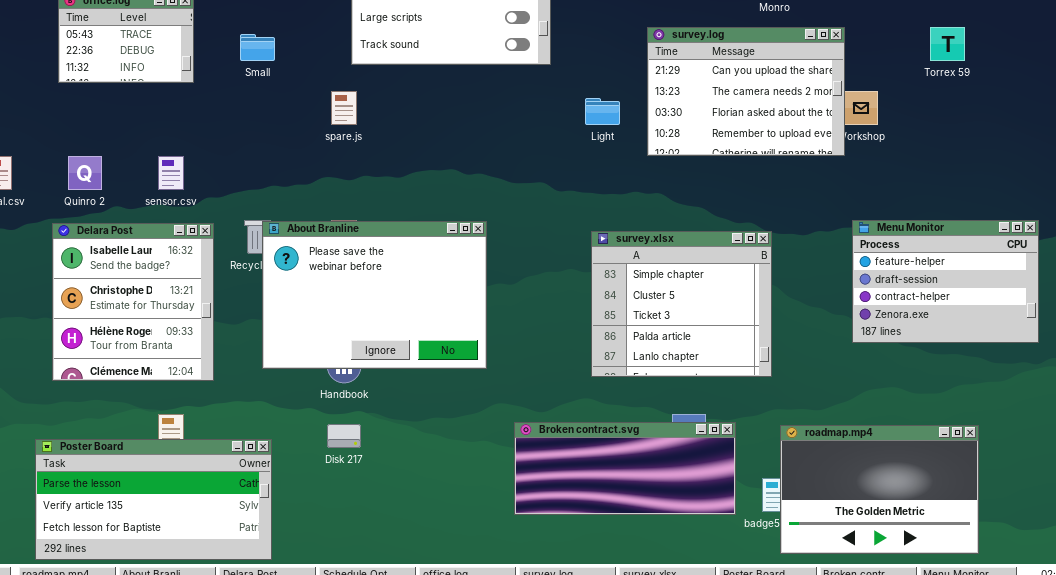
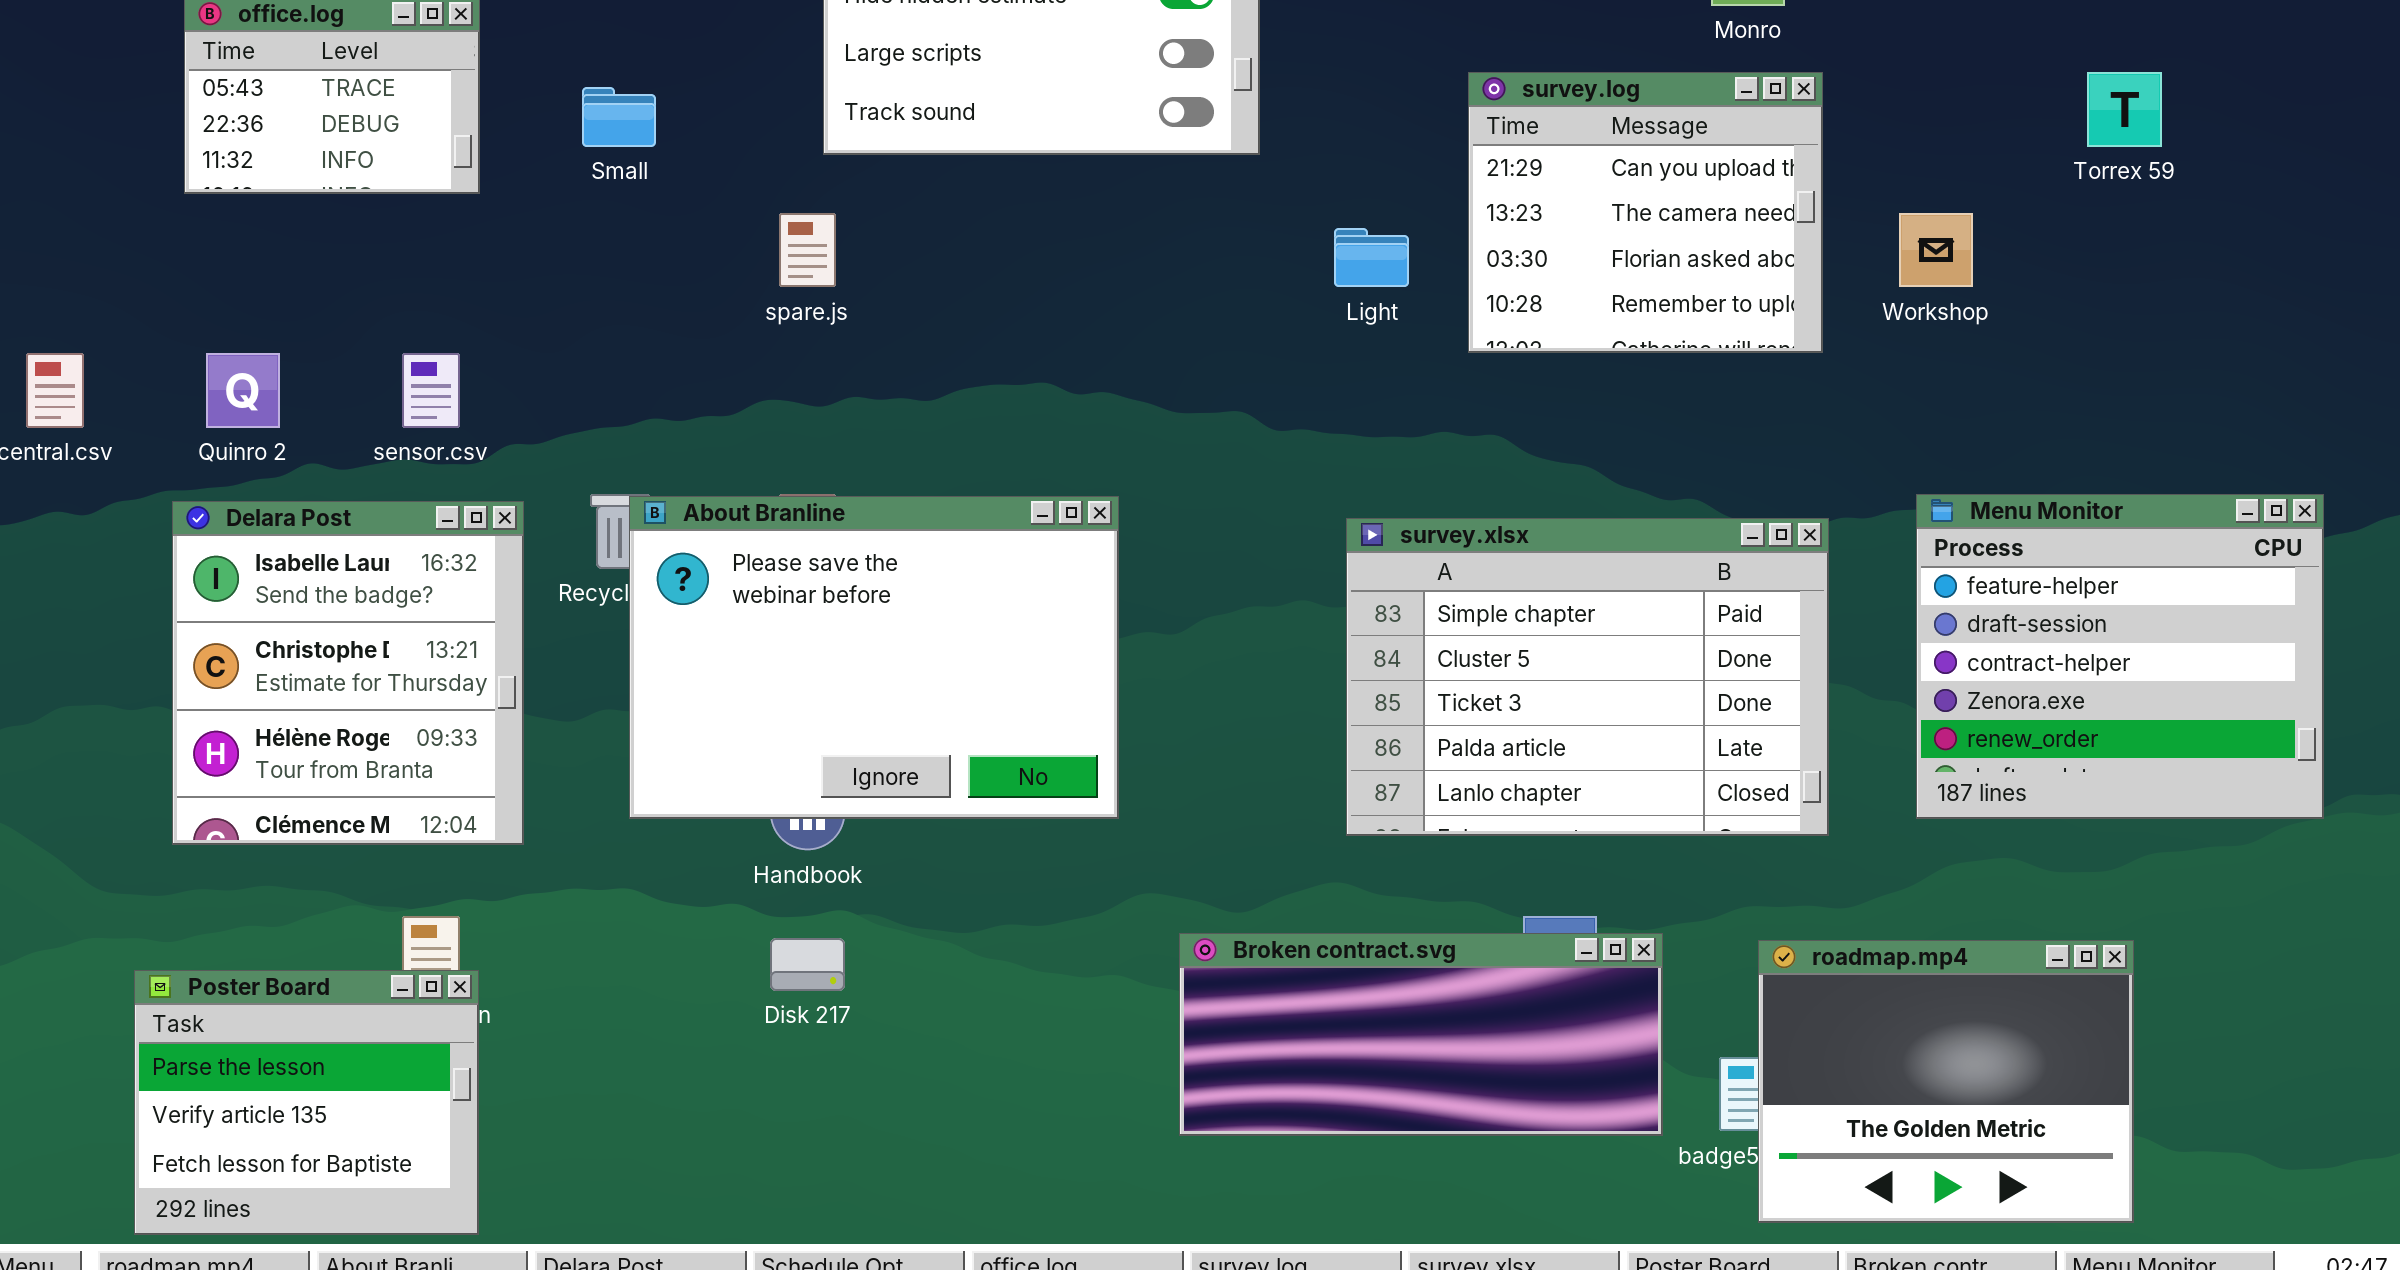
survey.log: [647,27,845,156] -> [1468,72,1823,353], resized
Menu Monitor: [852,220,1039,343] -> [1916,494,2324,819], resized
survey.xlsx: [591,231,772,377] -> [1346,518,1829,836], resized
roadmap.mp4: [780,425,979,554] -> [1758,940,2134,1223], resized
Poster Board: [35,439,272,560] -> [134,970,479,1235], resized

